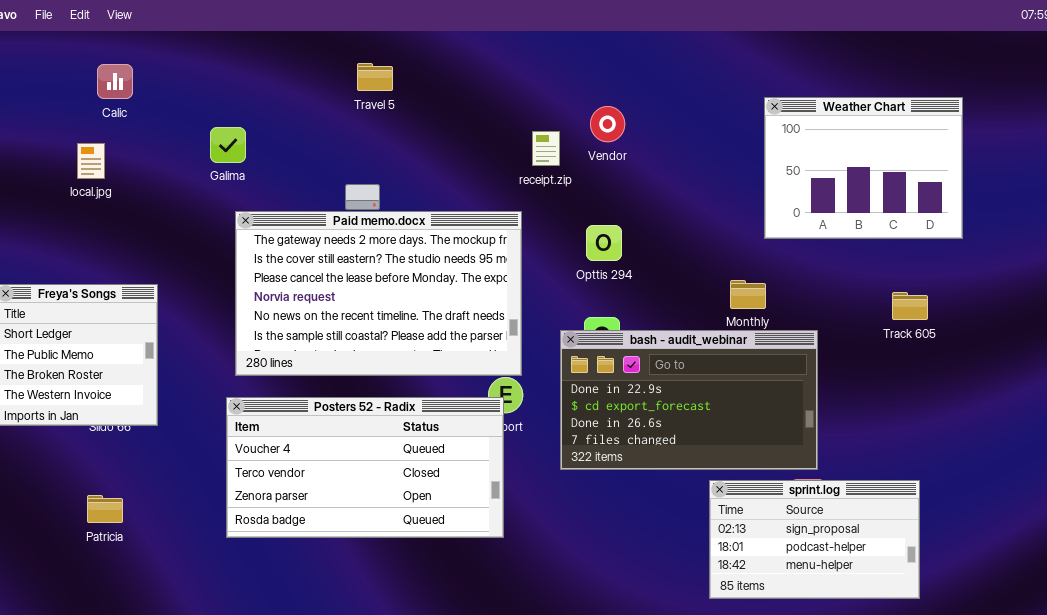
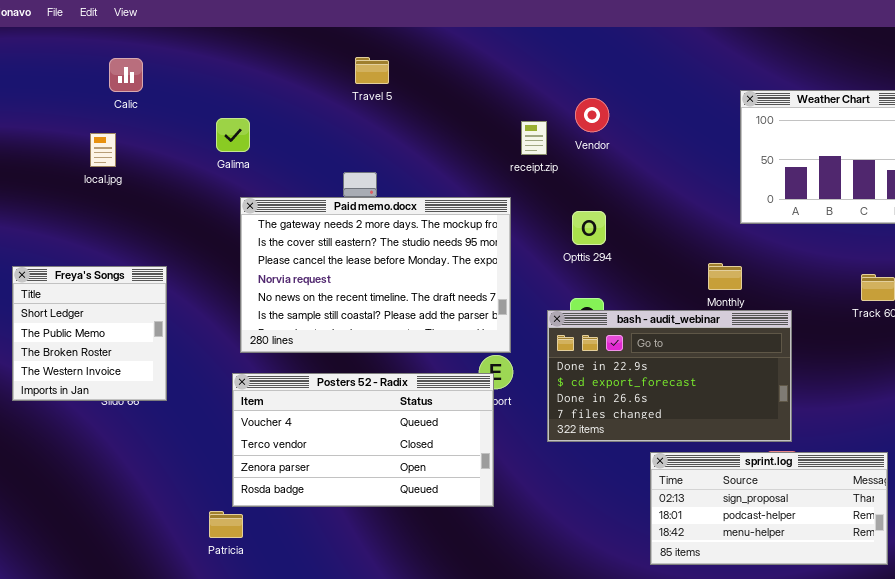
sprint.log: [709,480,920,599] -> [650,452,888,565], resized
Patricia: [87,495,123,523] -> [209,511,243,538], moved

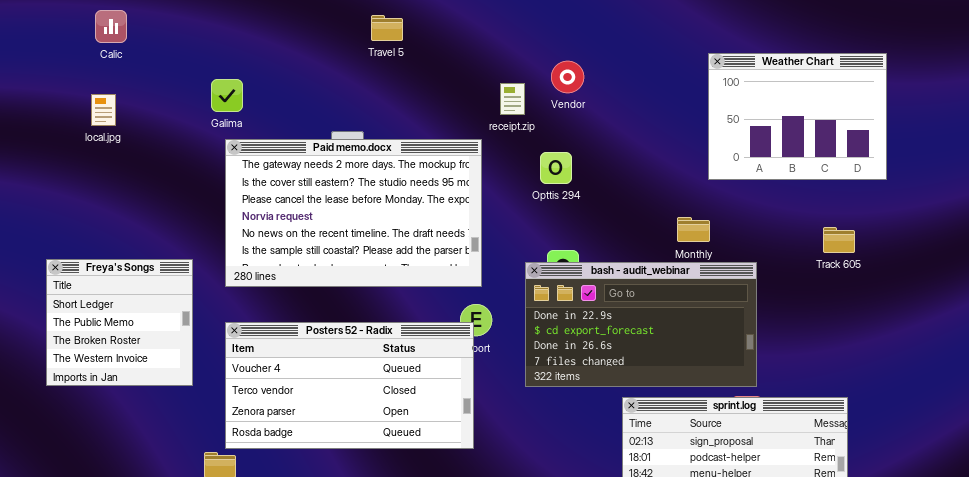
Travel 5: [355,57,389,84] -> [371,15,403,41], moved
Calic: [109,58,143,92] -> [95,10,127,43], moved
Paid memo.docx: [240,197,511,353] -> [225,139,482,287], moved
Opttis 294: [572,211,606,245] -> [540,152,572,184], moved
Freya's Songs: [12,266,167,401] -> [46,259,193,386], moved

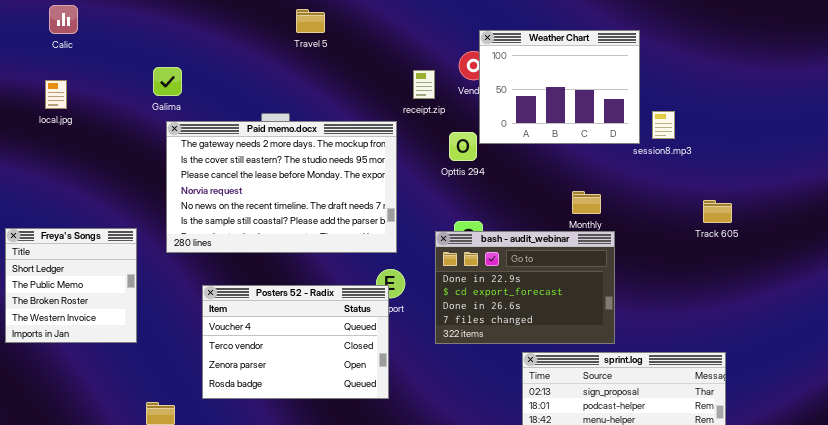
Weather Chart: [708,53,887,180] -> [479,30,640,144], moved
bash - audit_webinar: [525,262,757,387] -> [435,231,615,344], resized
Posters 52 - Radix: [225,322,474,449] -> [202,285,389,399], resized

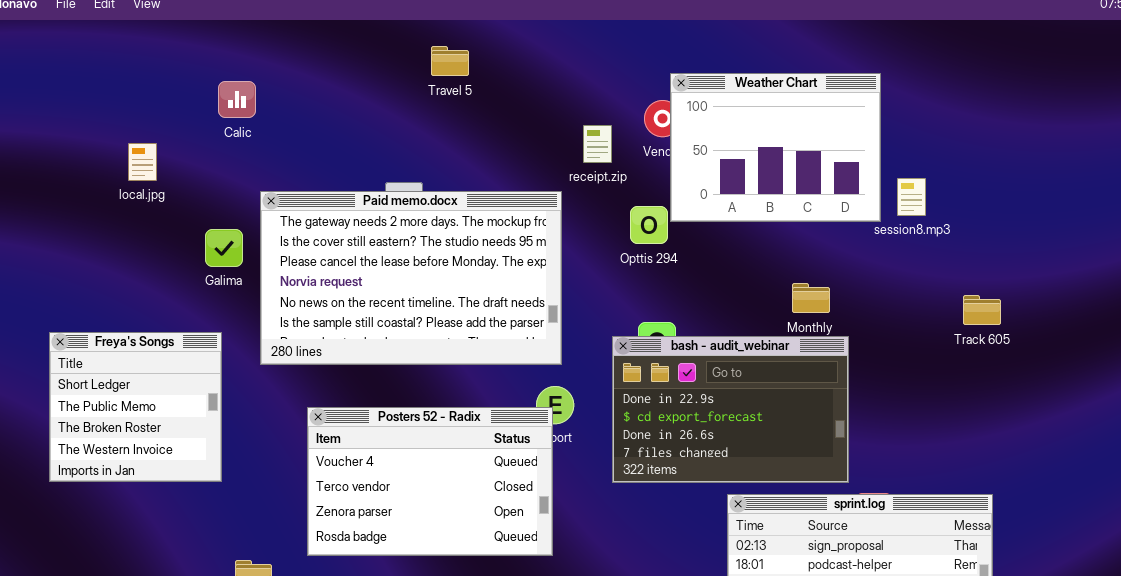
Calic: [49,5,78,34] -> [218,81,256,118], moved
Galima: [153,67,182,96] -> [205,229,243,267], moved
local.jpg: [45,80,67,109] -> [128,143,157,181], moved

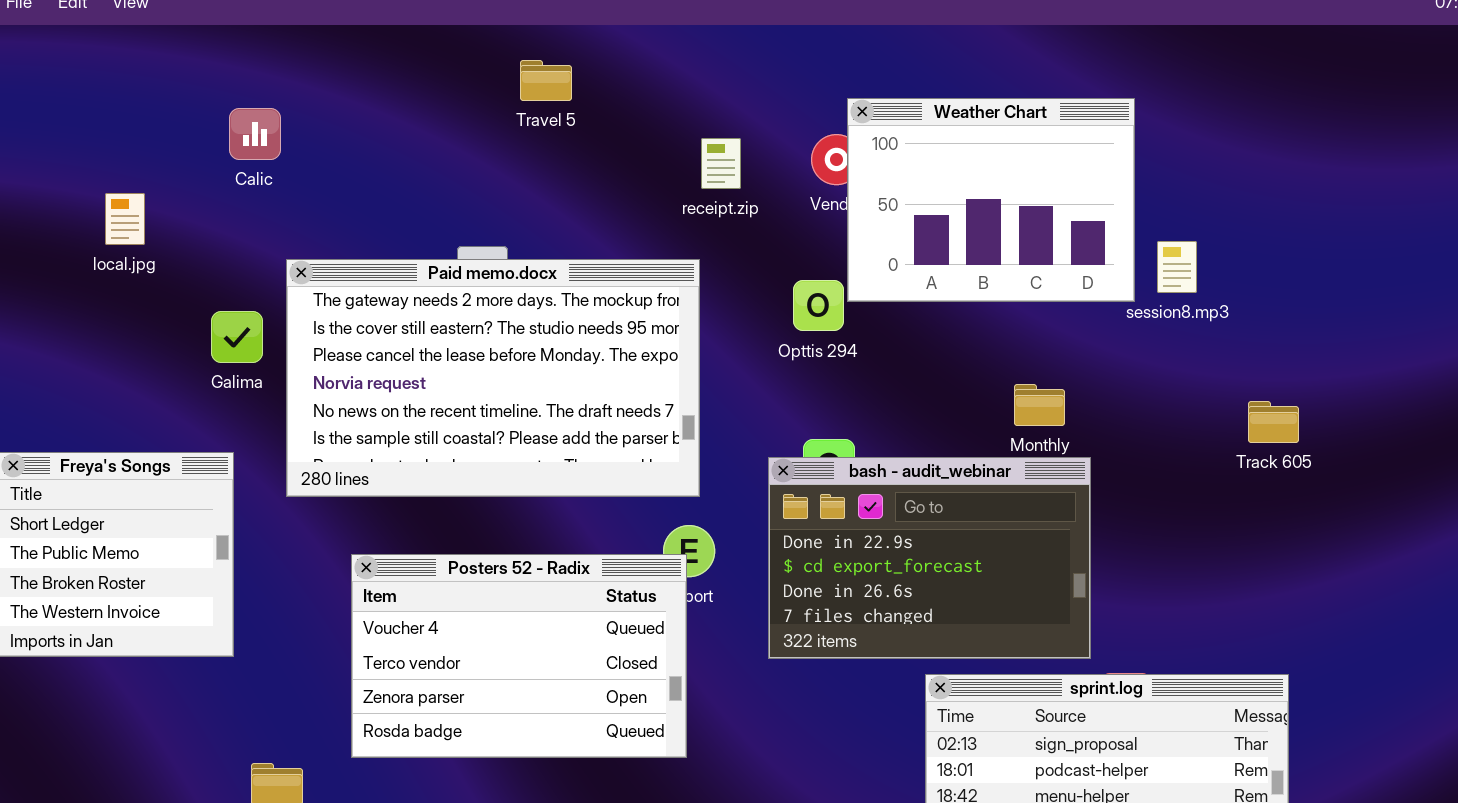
receipt.zip: [583,125,612,163] -> [701,138,741,189], moved

